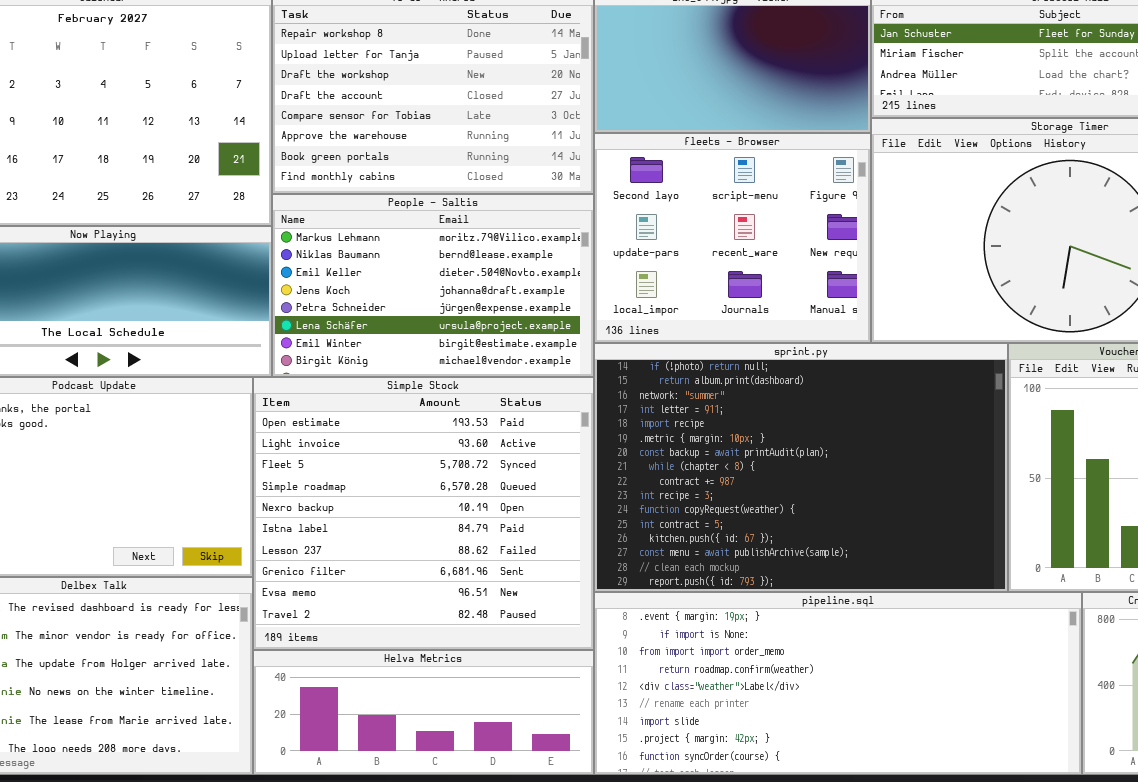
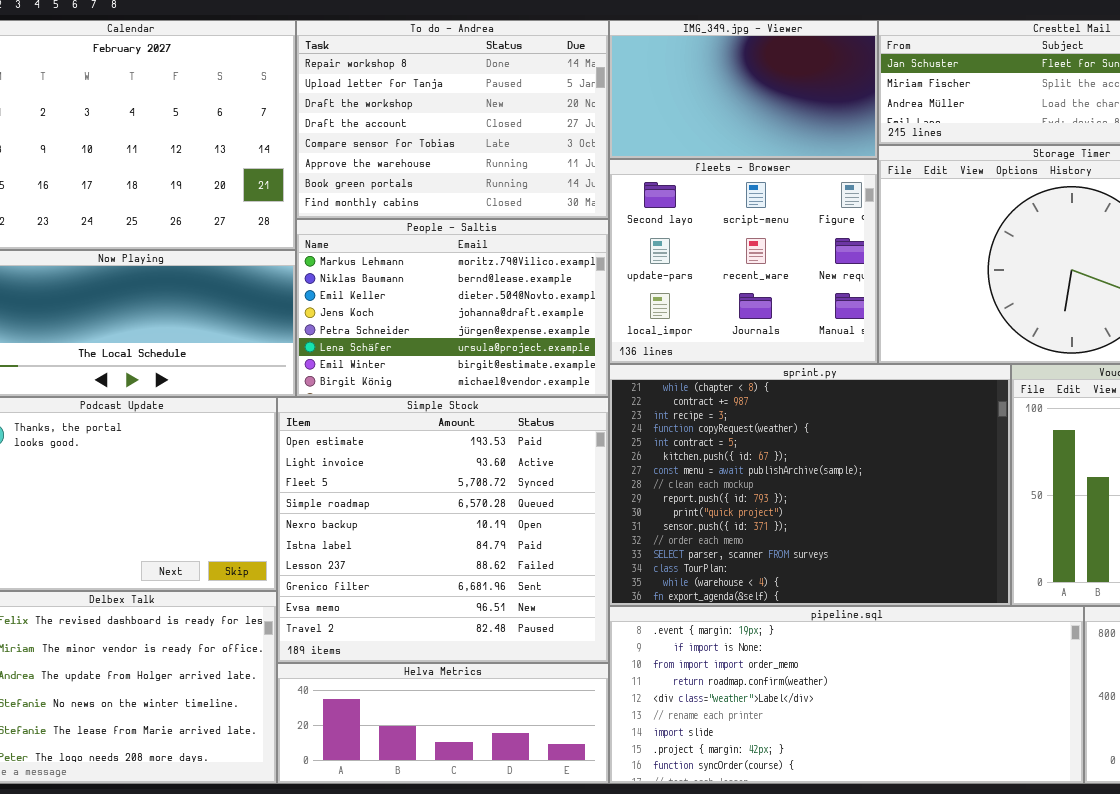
sprint.py: [594,343,1008,592] -> [609,364,1011,606], scrolled down 7 rows

